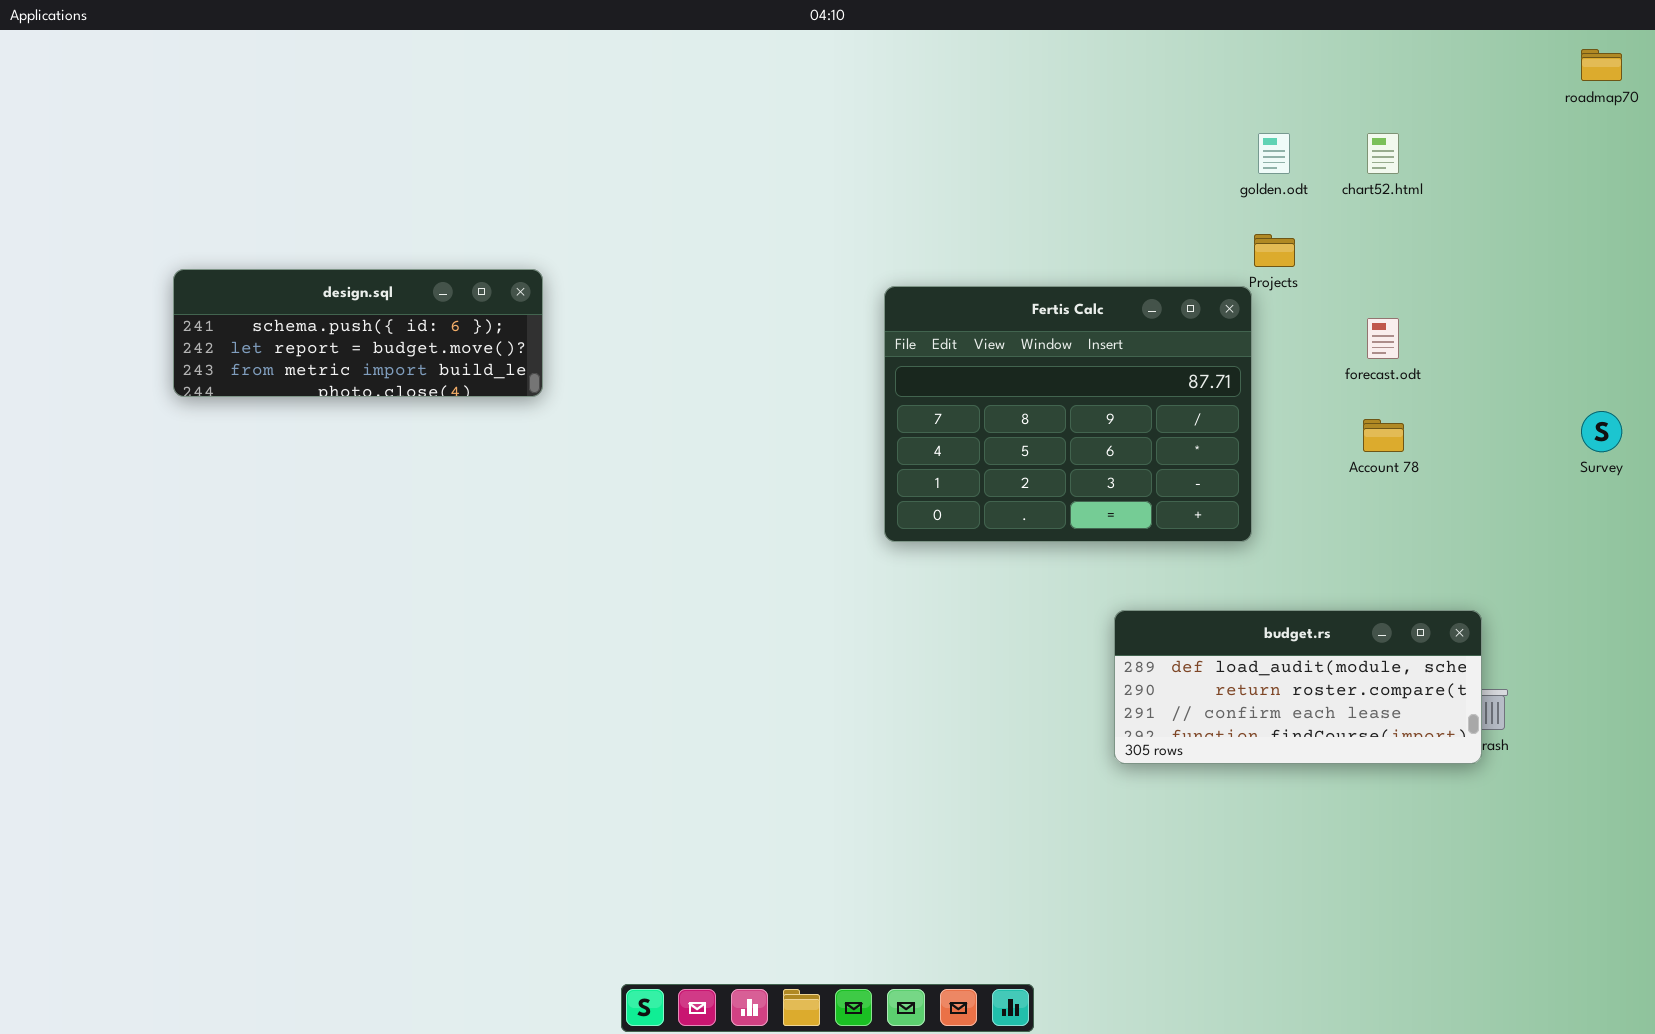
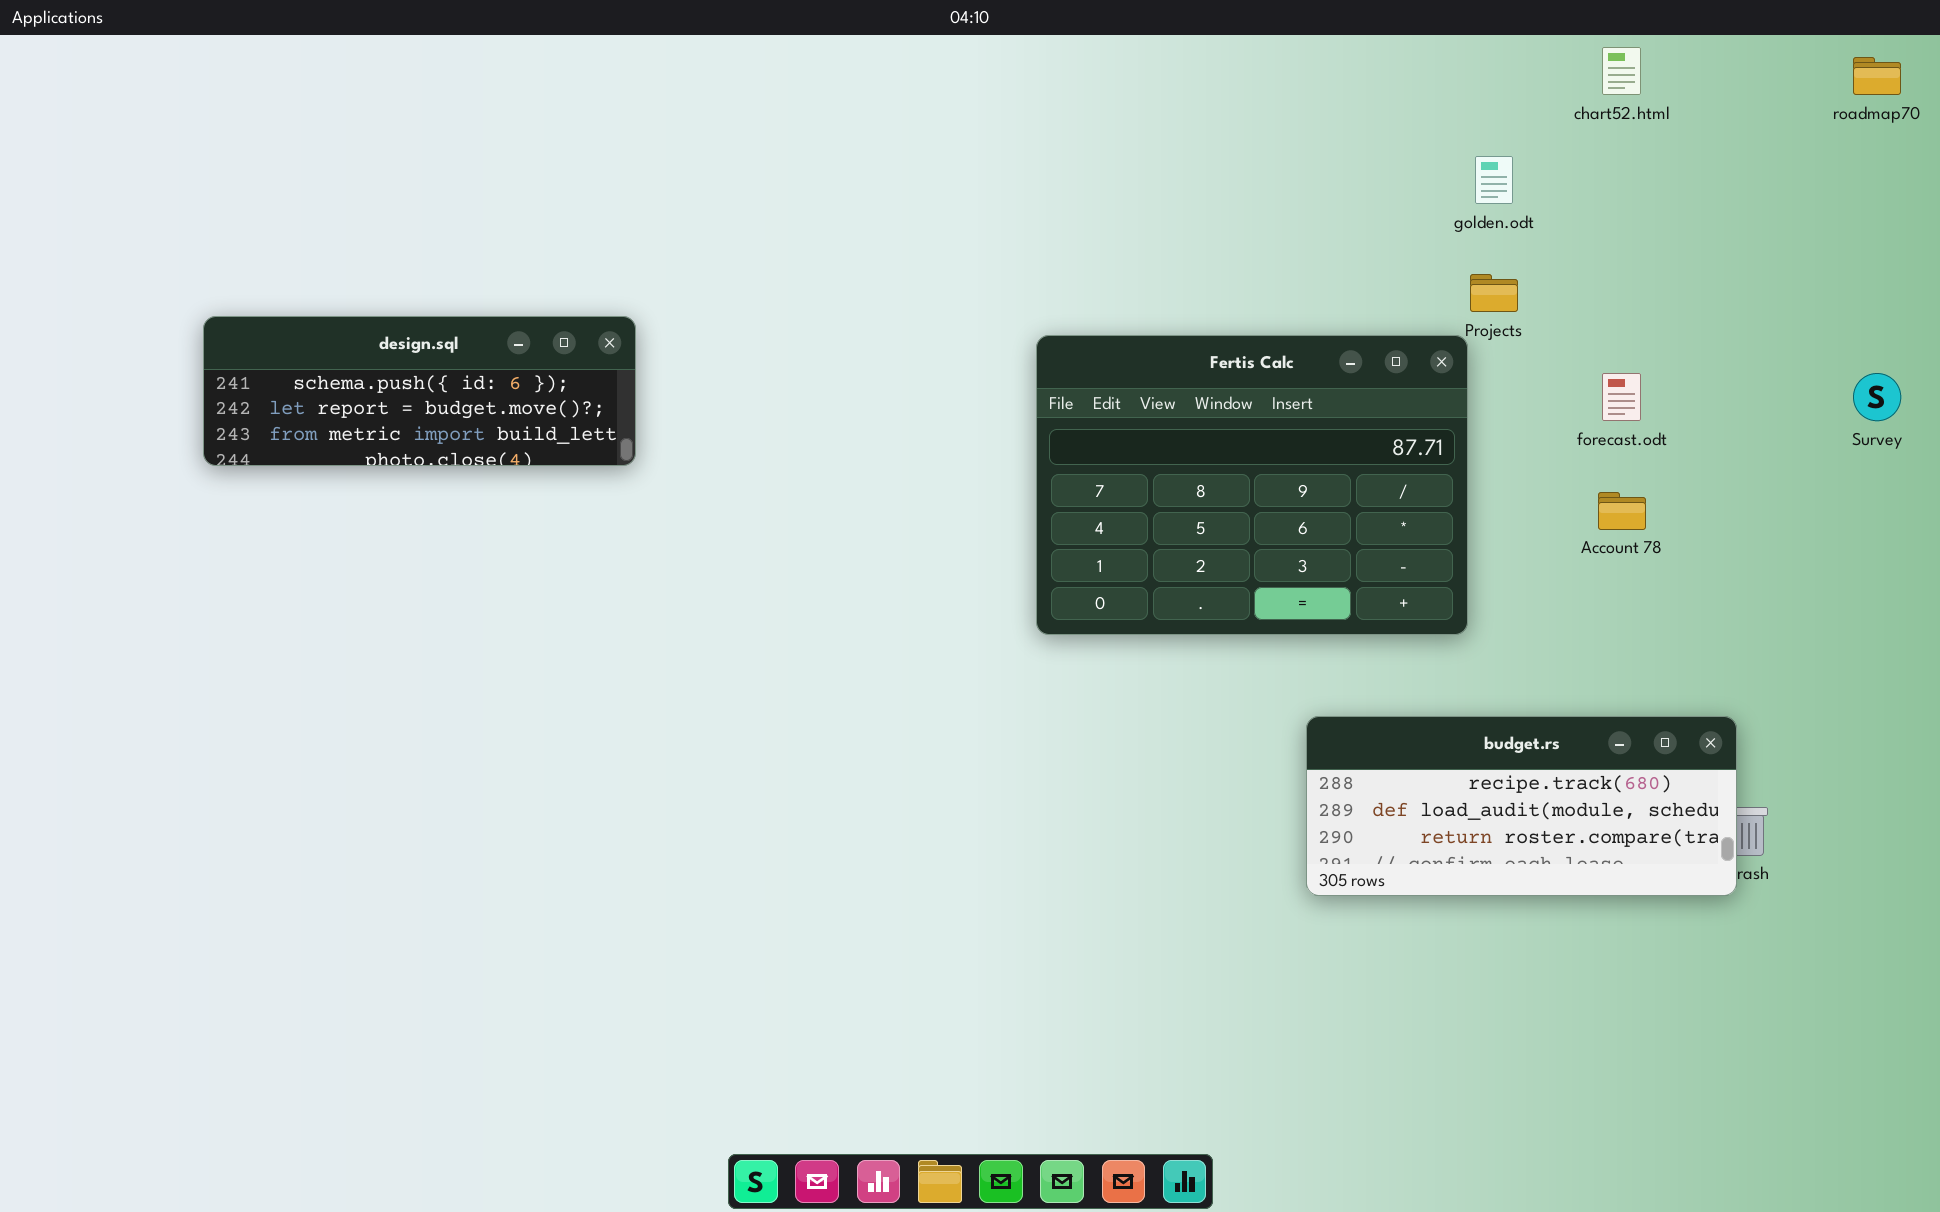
chart52.html: [1367,133,1399,174] -> [1602,47,1641,95], moved
Survey: [1581,411,1622,452] -> [1853,373,1901,421], moved
budget.rs: [1114,610,1482,764] -> [1306,716,1737,896], scrolled up 1 row

